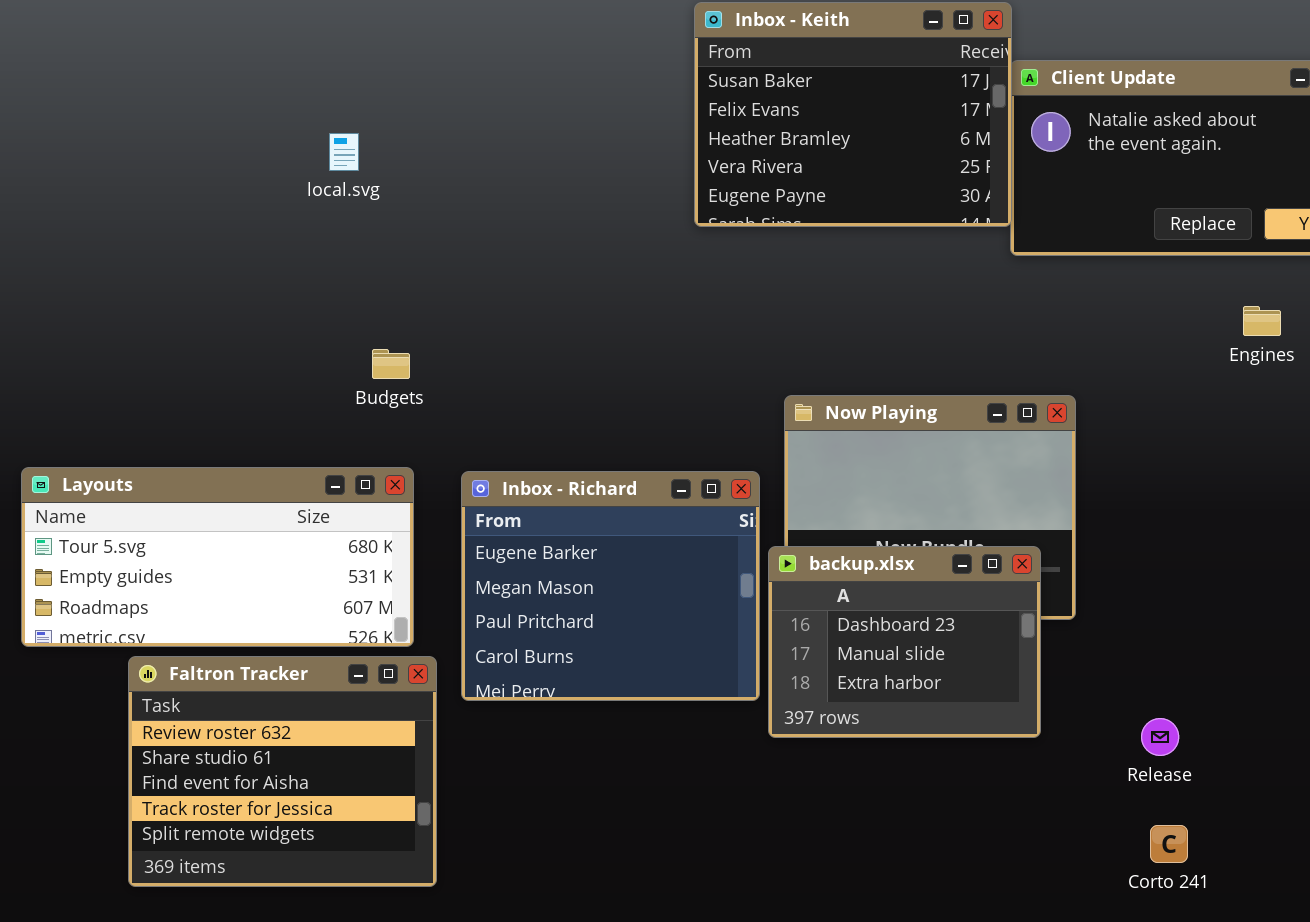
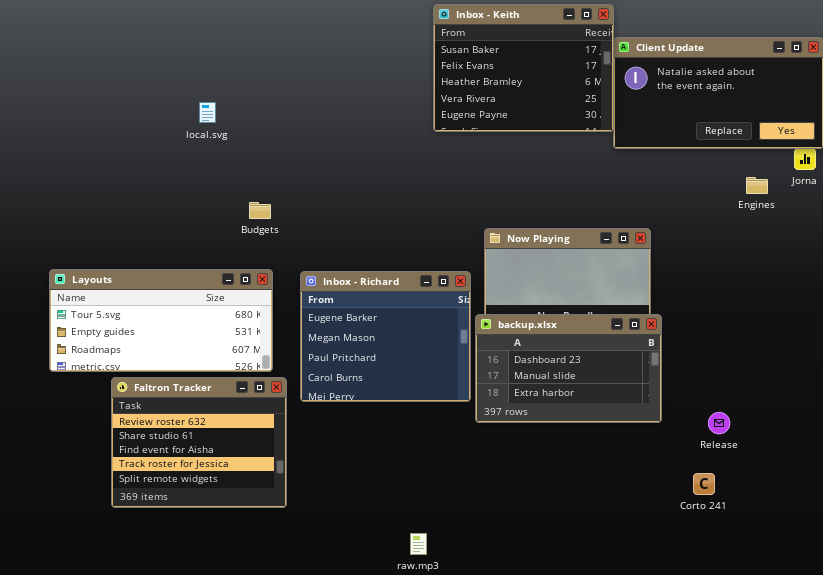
local.svg: [329,133,359,171] -> [199,102,216,123], moved
backup.xlsx: [768,546,1041,738] -> [475,314,662,423], resized
Release: [1141,718,1179,756] -> [708,412,730,434], moved

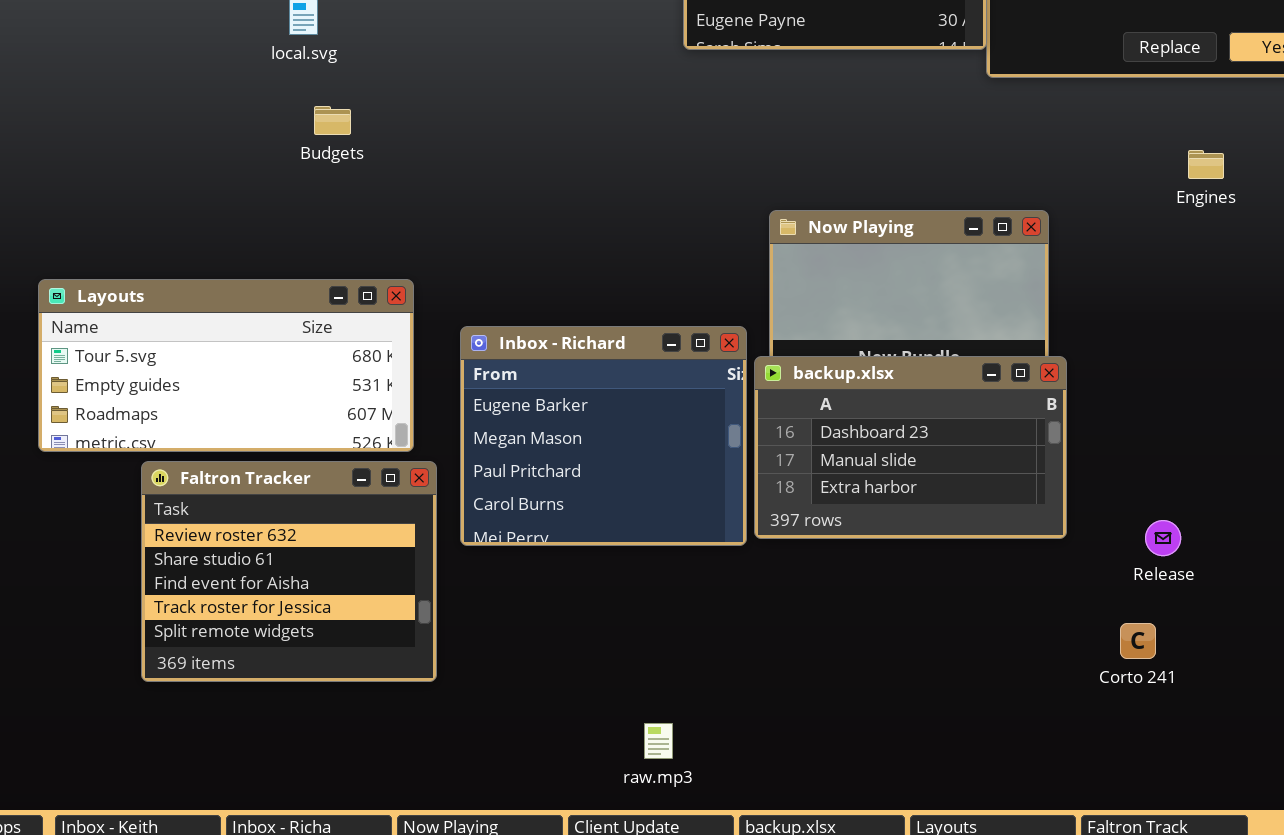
Engines: [746,177,768,194] -> [1188,150,1224,179], moved
Budgets: [249,202,271,219] -> [314,106,351,135], moved
Inbox - Richard: [300,271,471,402] -> [460,326,747,546], moved

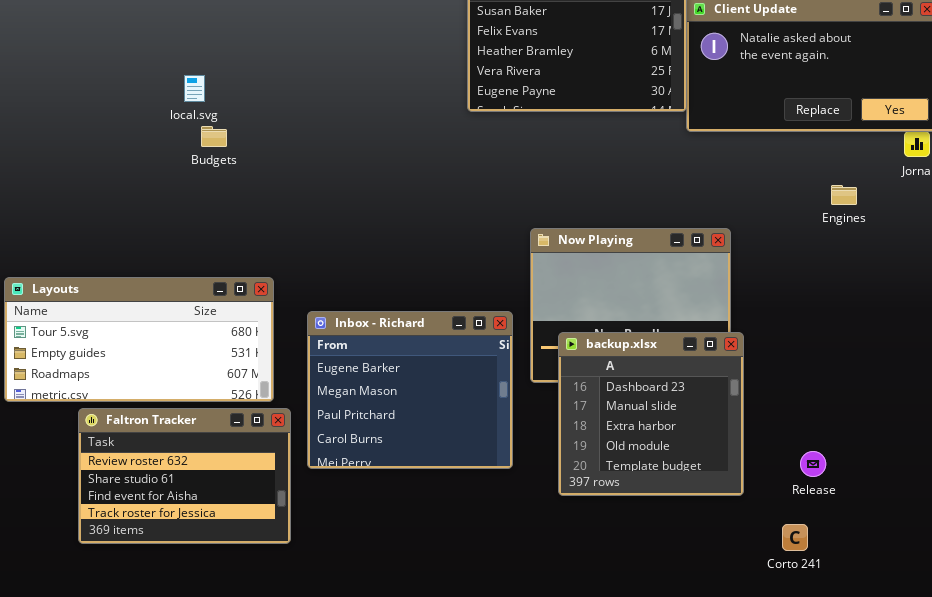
Budgets: [314,106,351,135] -> [201,126,227,147], moved
backup.xlsx: [754,356,1067,539] -> [558,332,744,496], resized
Faltron Tracker: [141,461,437,682] -> [78,408,291,544], resized

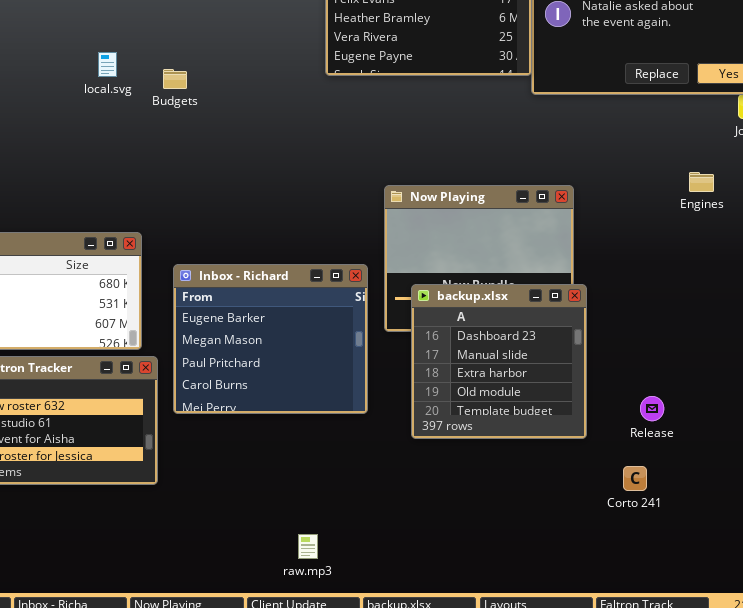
local.svg: [184,75,205,102] -> [98,52,117,77], moved
Budgets: [201,126,227,147] -> [163,69,187,89], moved
Engines: [831,185,857,205] -> [689,172,714,192], moved

